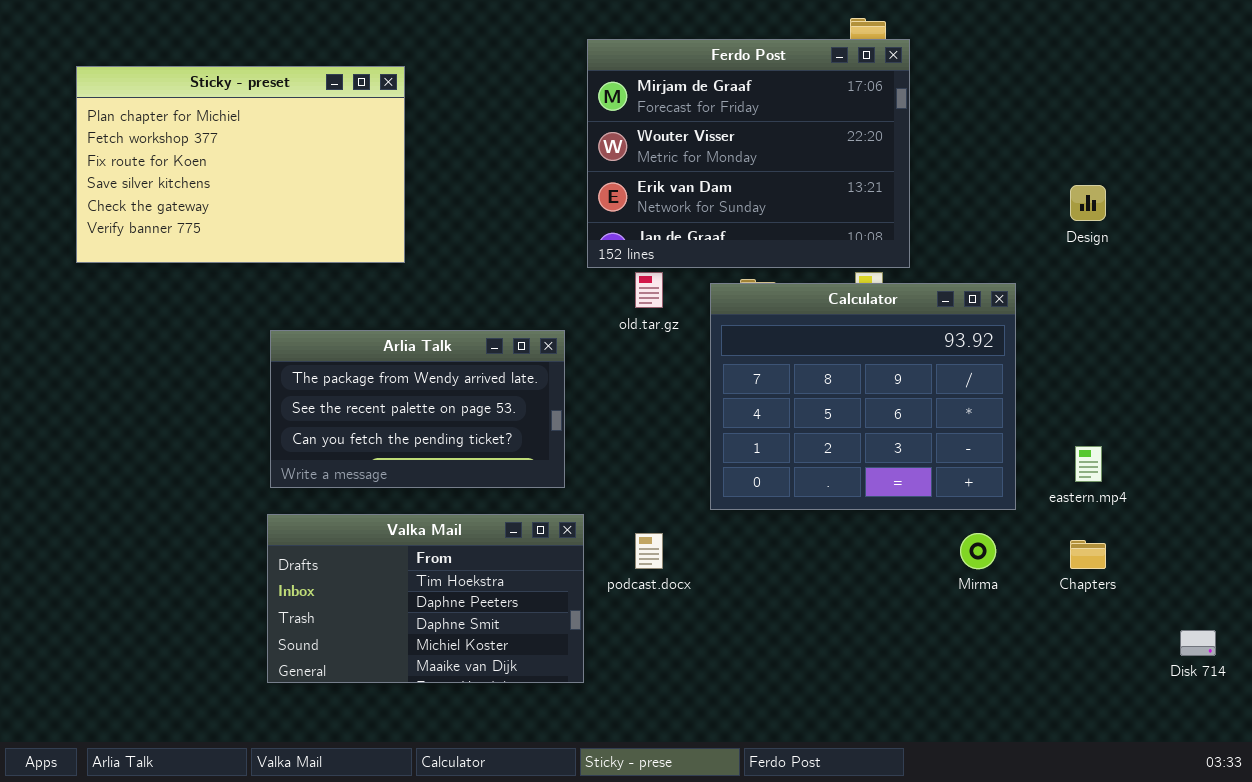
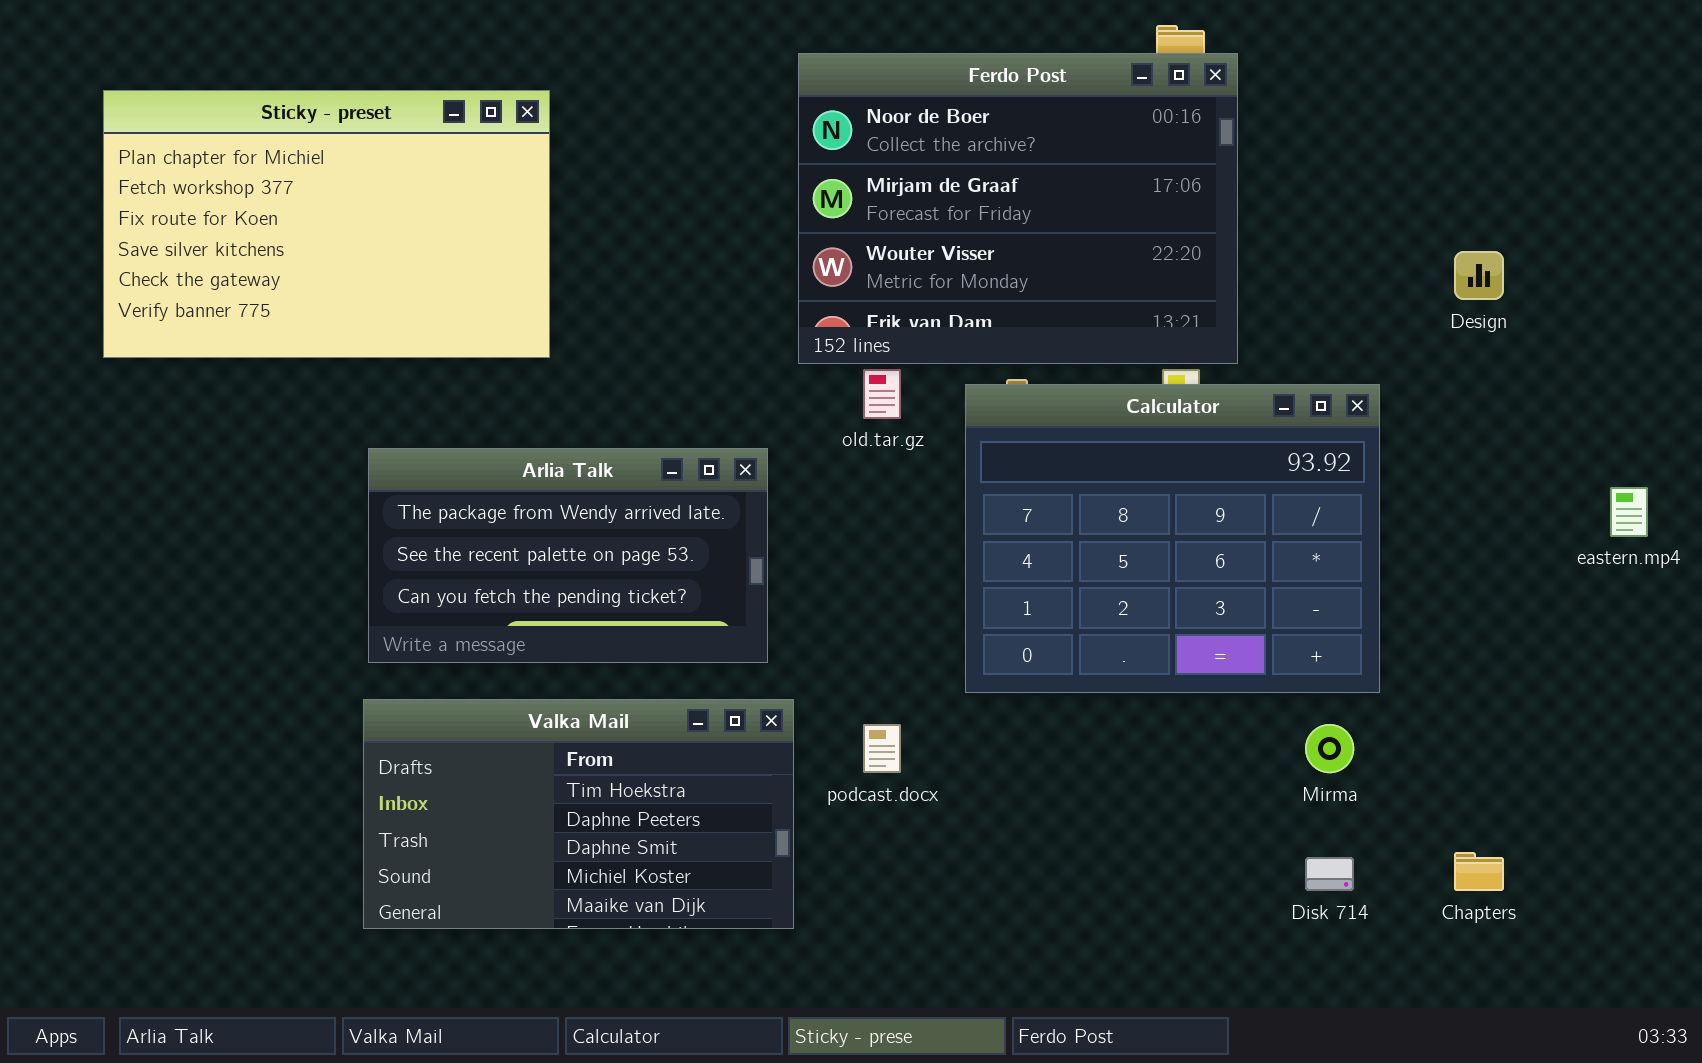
Ferdo Post: [587,39,910,268] -> [798,53,1238,364], scrolled up 1 row
eastern.mp4: [1075,446,1102,482] -> [1610,487,1648,537], moved
Chapters: [1070,540,1106,569] -> [1454,852,1504,891], moved
Disk 714: [1180,630,1216,656] -> [1305,857,1354,891], moved

